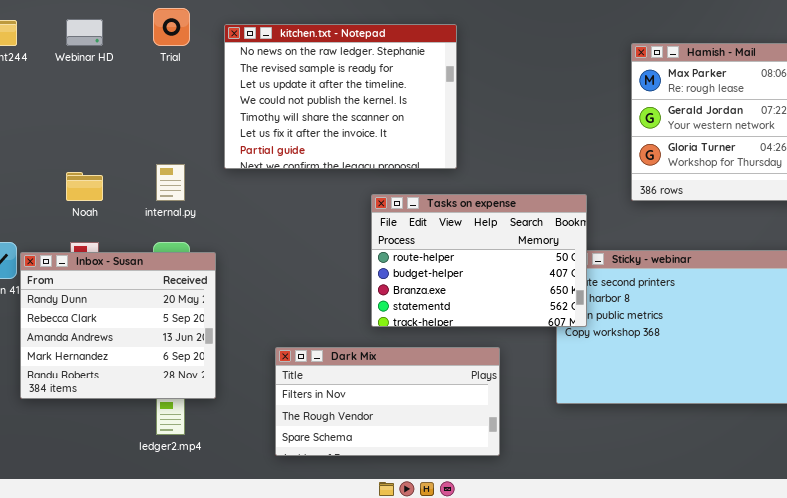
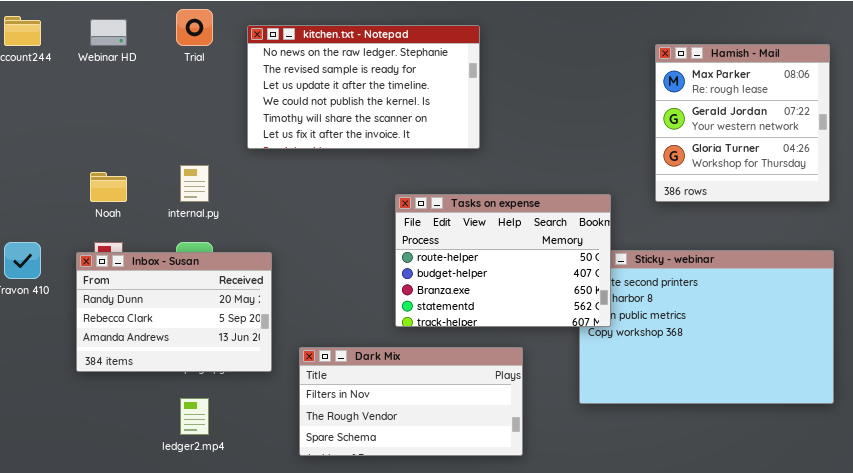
kitchen.txt - Notepad: [224,24,457,169] -> [247,25,480,149], resized
Inbox - Susan: [20,252,216,399] -> [76,252,272,372], moved, resized

